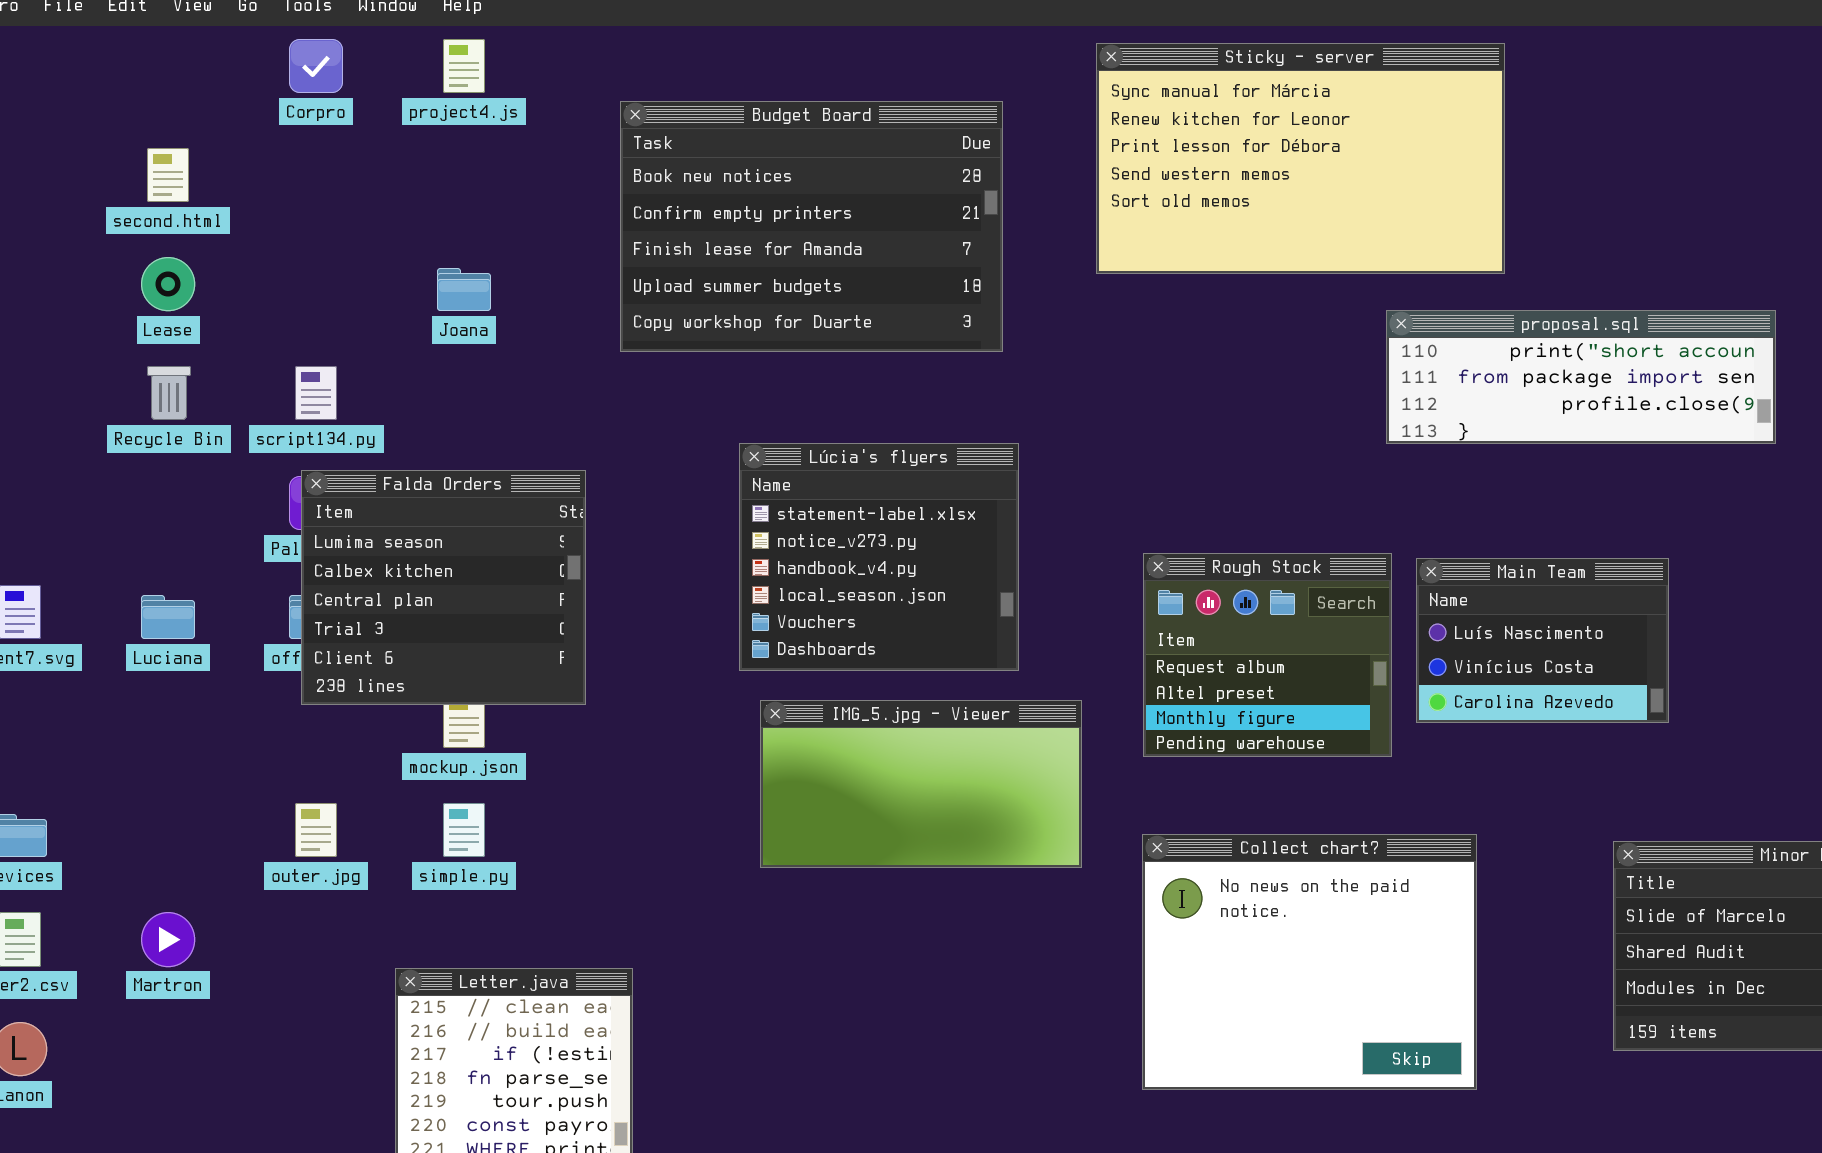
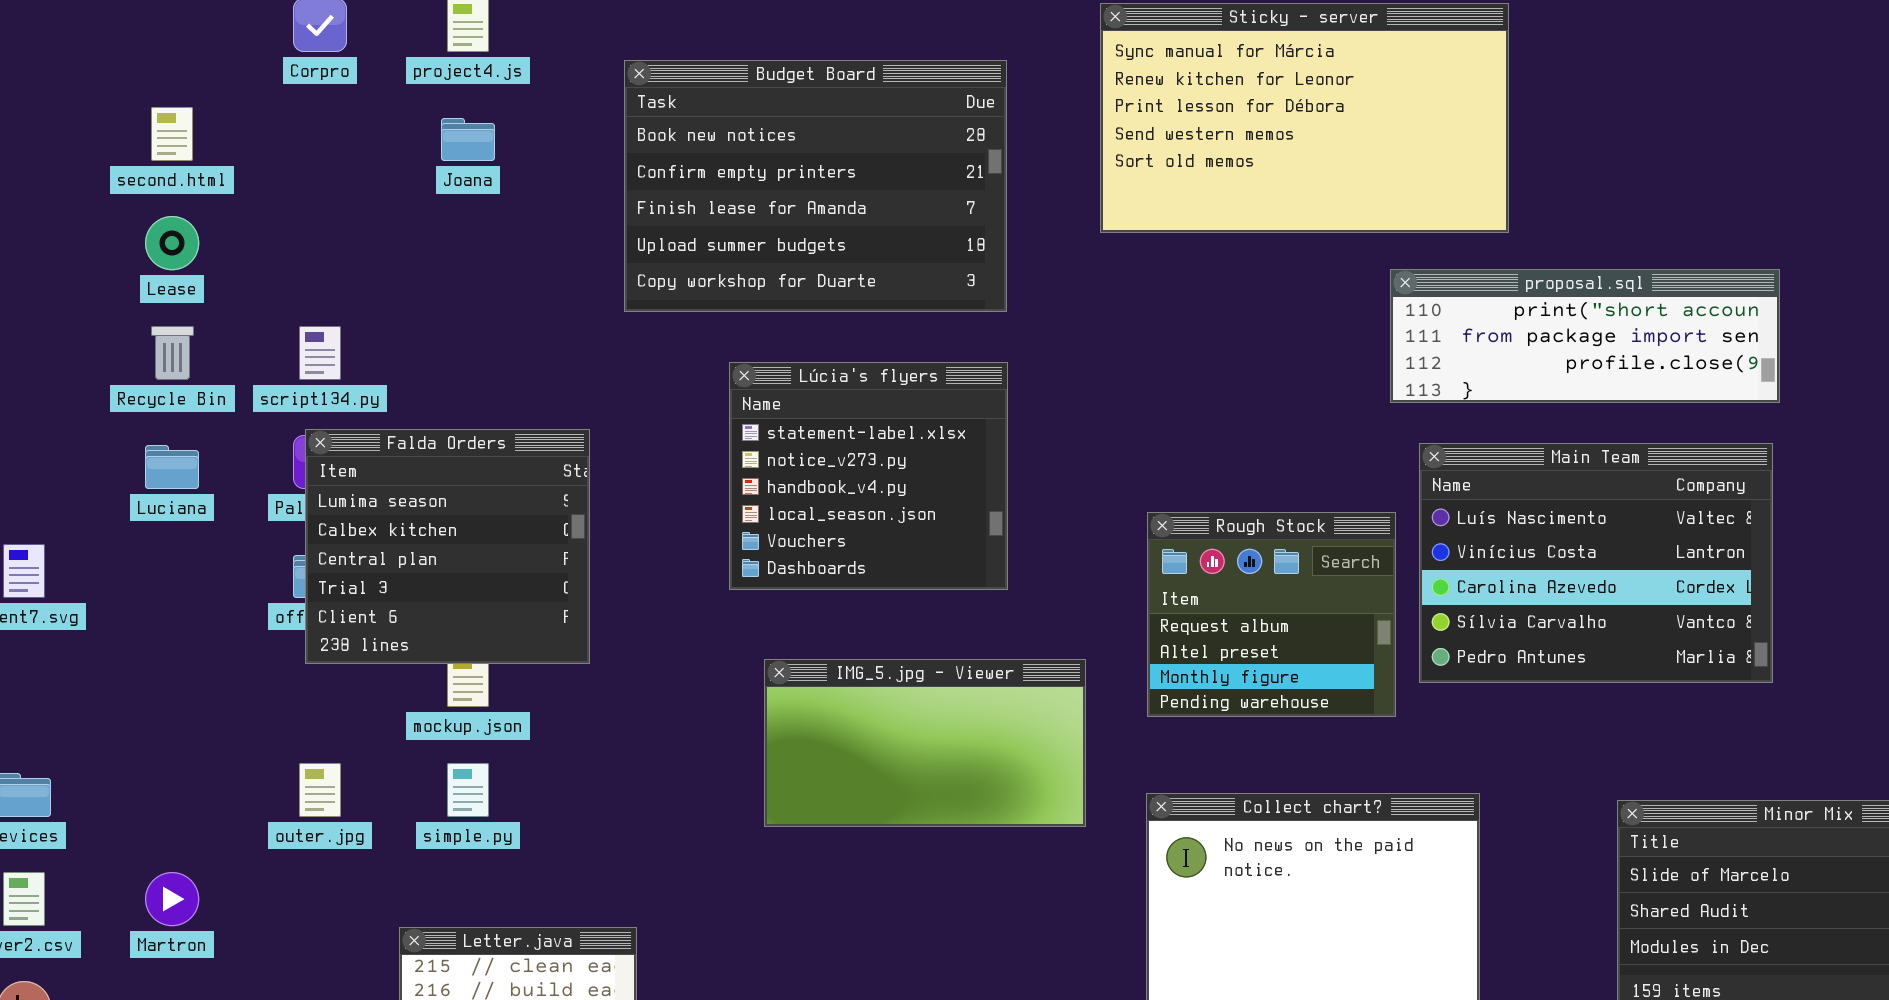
Joana: [437,268,491,311] -> [441,118,495,161], moved
Lúcia's flyers: [739,443,1019,671] -> [729,362,1008,590], moved
Main Team: [1416,558,1669,723] -> [1419,443,1773,683], resized
Luciana: [141,595,195,639] -> [145,445,199,489], moved

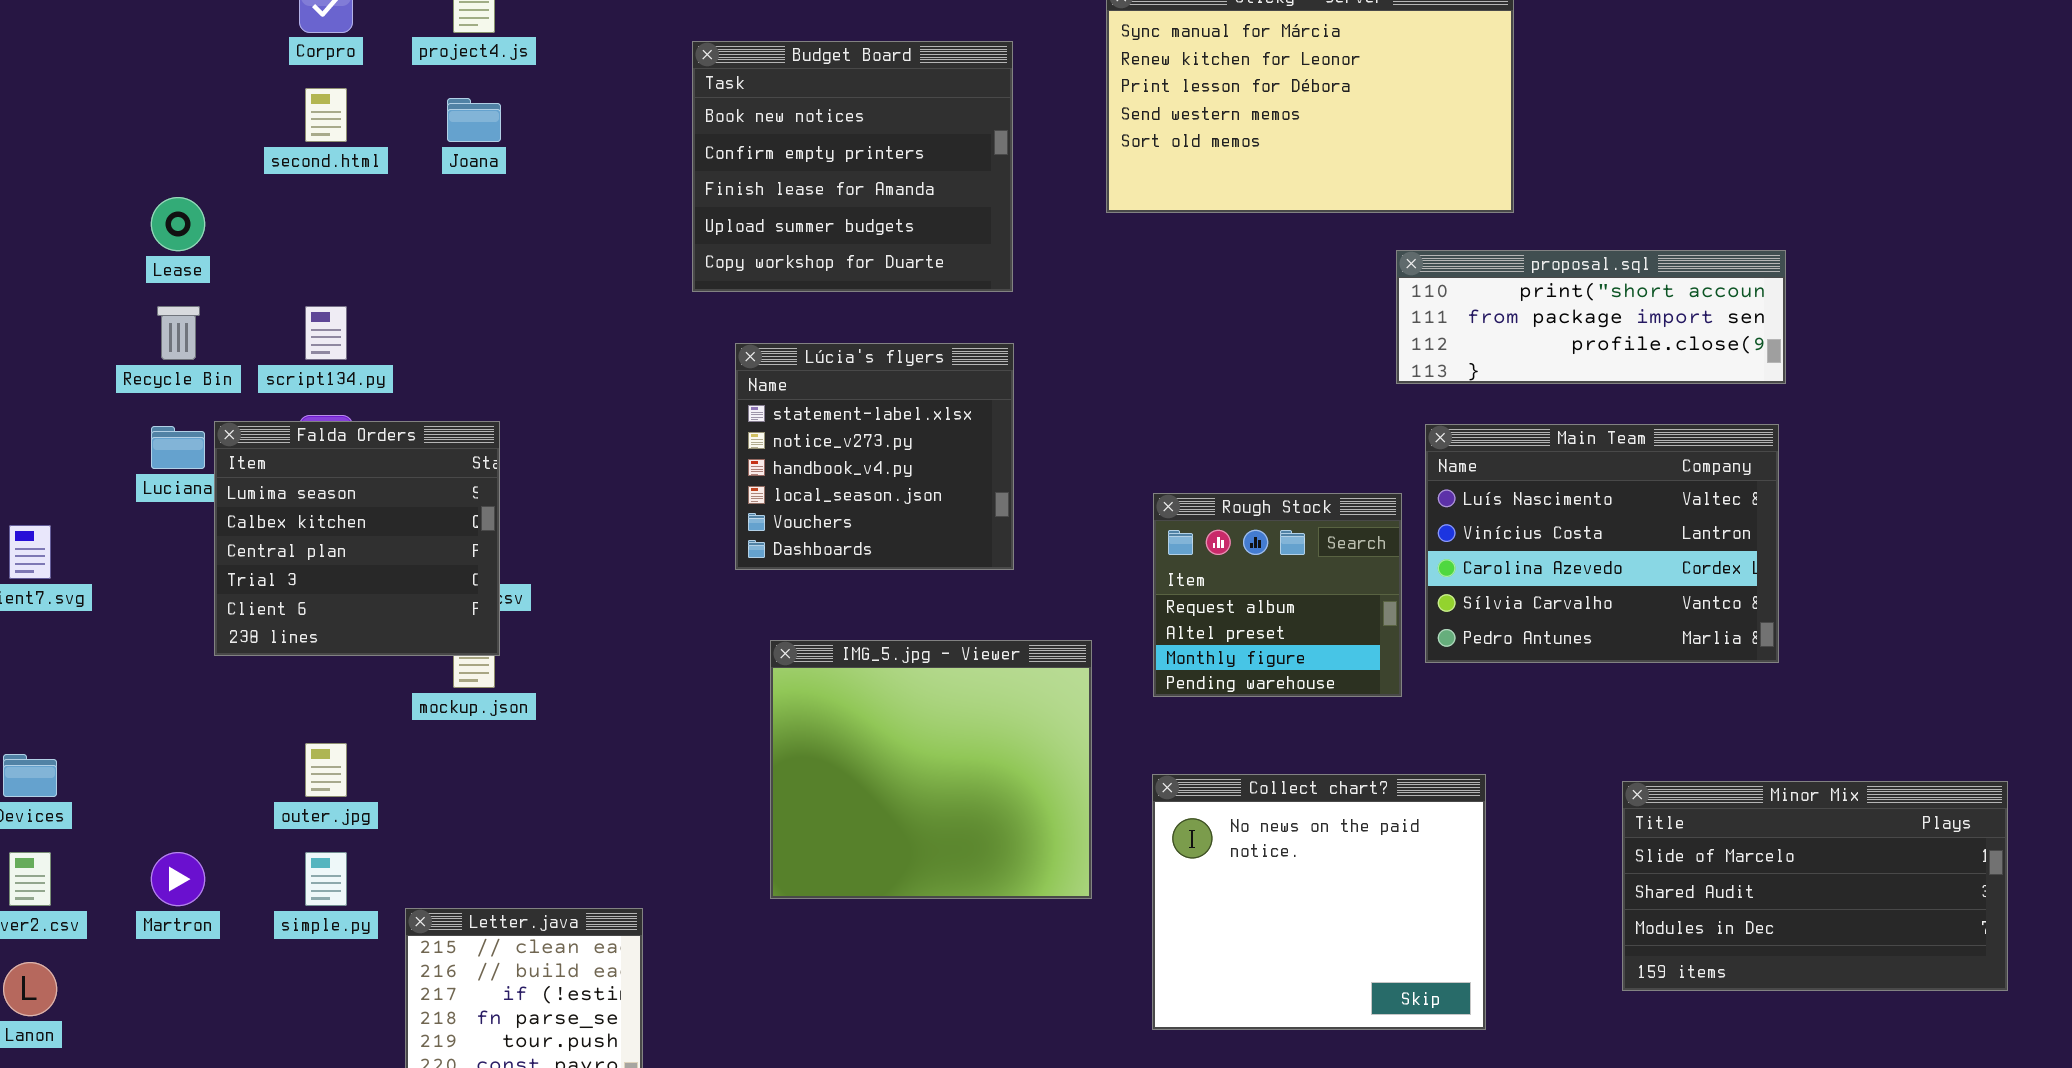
Budget Board: [624,60,1007,312] -> [692,41,1013,292], resized
second.html: [151,107,193,161] -> [305,88,347,142], moved
Falda Orders: [305,429,590,664] -> [214,421,500,656], moved
IMG_5.jpg - Viewer: [764,659,1086,827] -> [770,640,1092,899], resized
simple.py: [447,763,489,817] -> [305,852,347,906], moved

